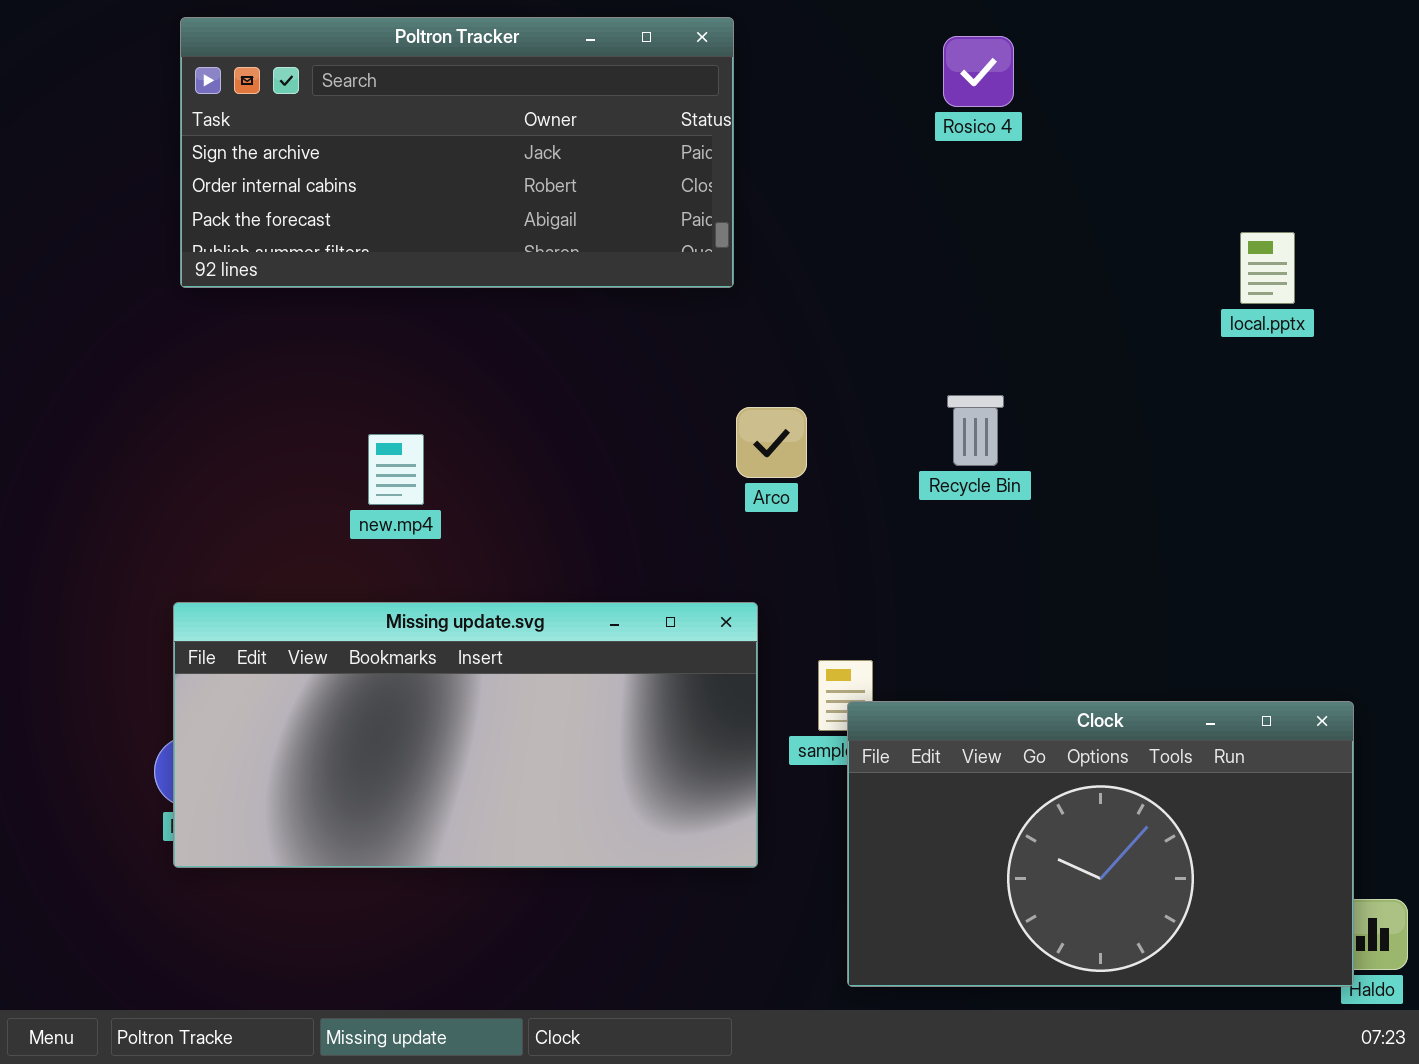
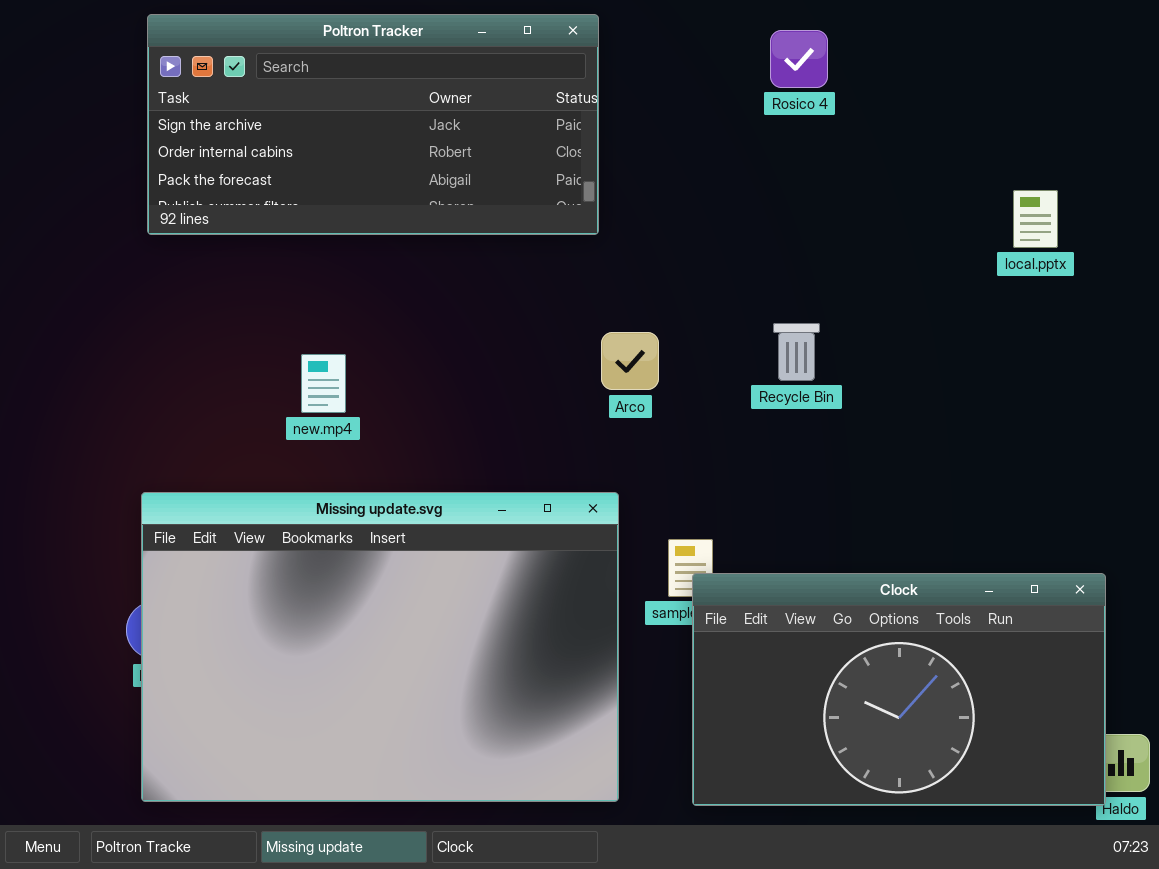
Missing update.svg: [173,602,758,868] -> [141,492,619,802], resized

